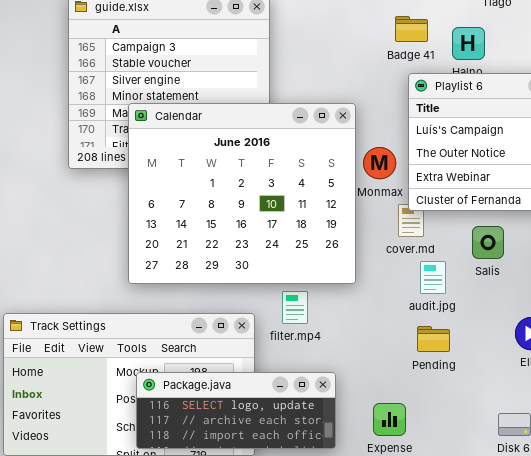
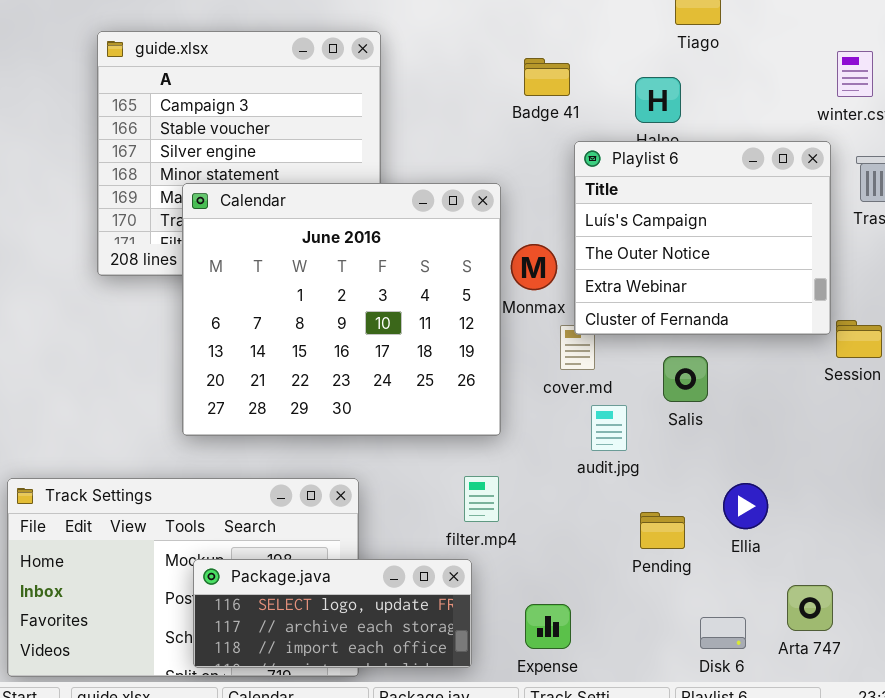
Badge 41: [395,16,428,42] -> [524,58,570,96], moved
filter.mp4: [282,291,308,324] -> [464,476,499,522], moved
Pending: [417,326,450,352] -> [640,512,685,549], moved

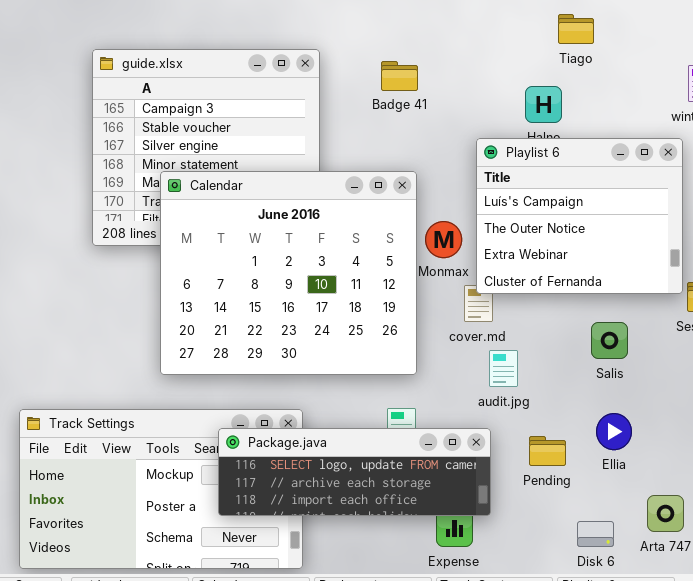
Badge 41: [524,58,570,96] -> [381,61,418,91], moved
Salis: [663,356,708,402] -> [591,322,628,359], moved
Package.java: [193,559,472,668] -> [218,428,491,516], moved, resized

